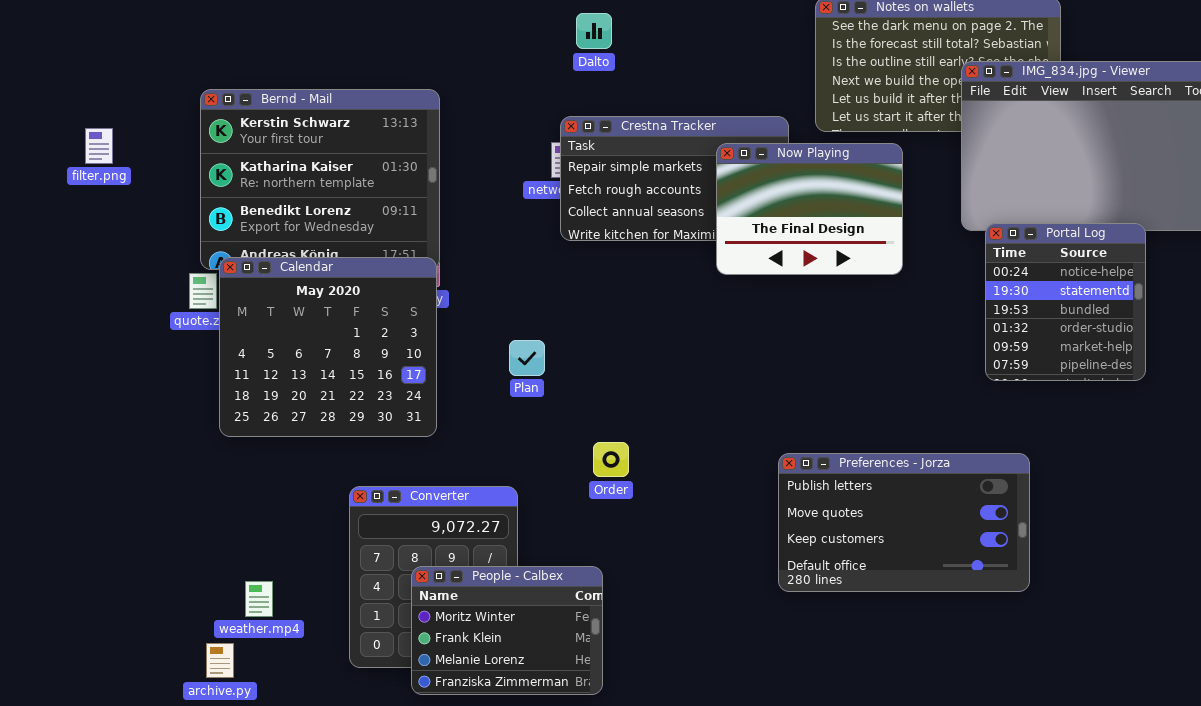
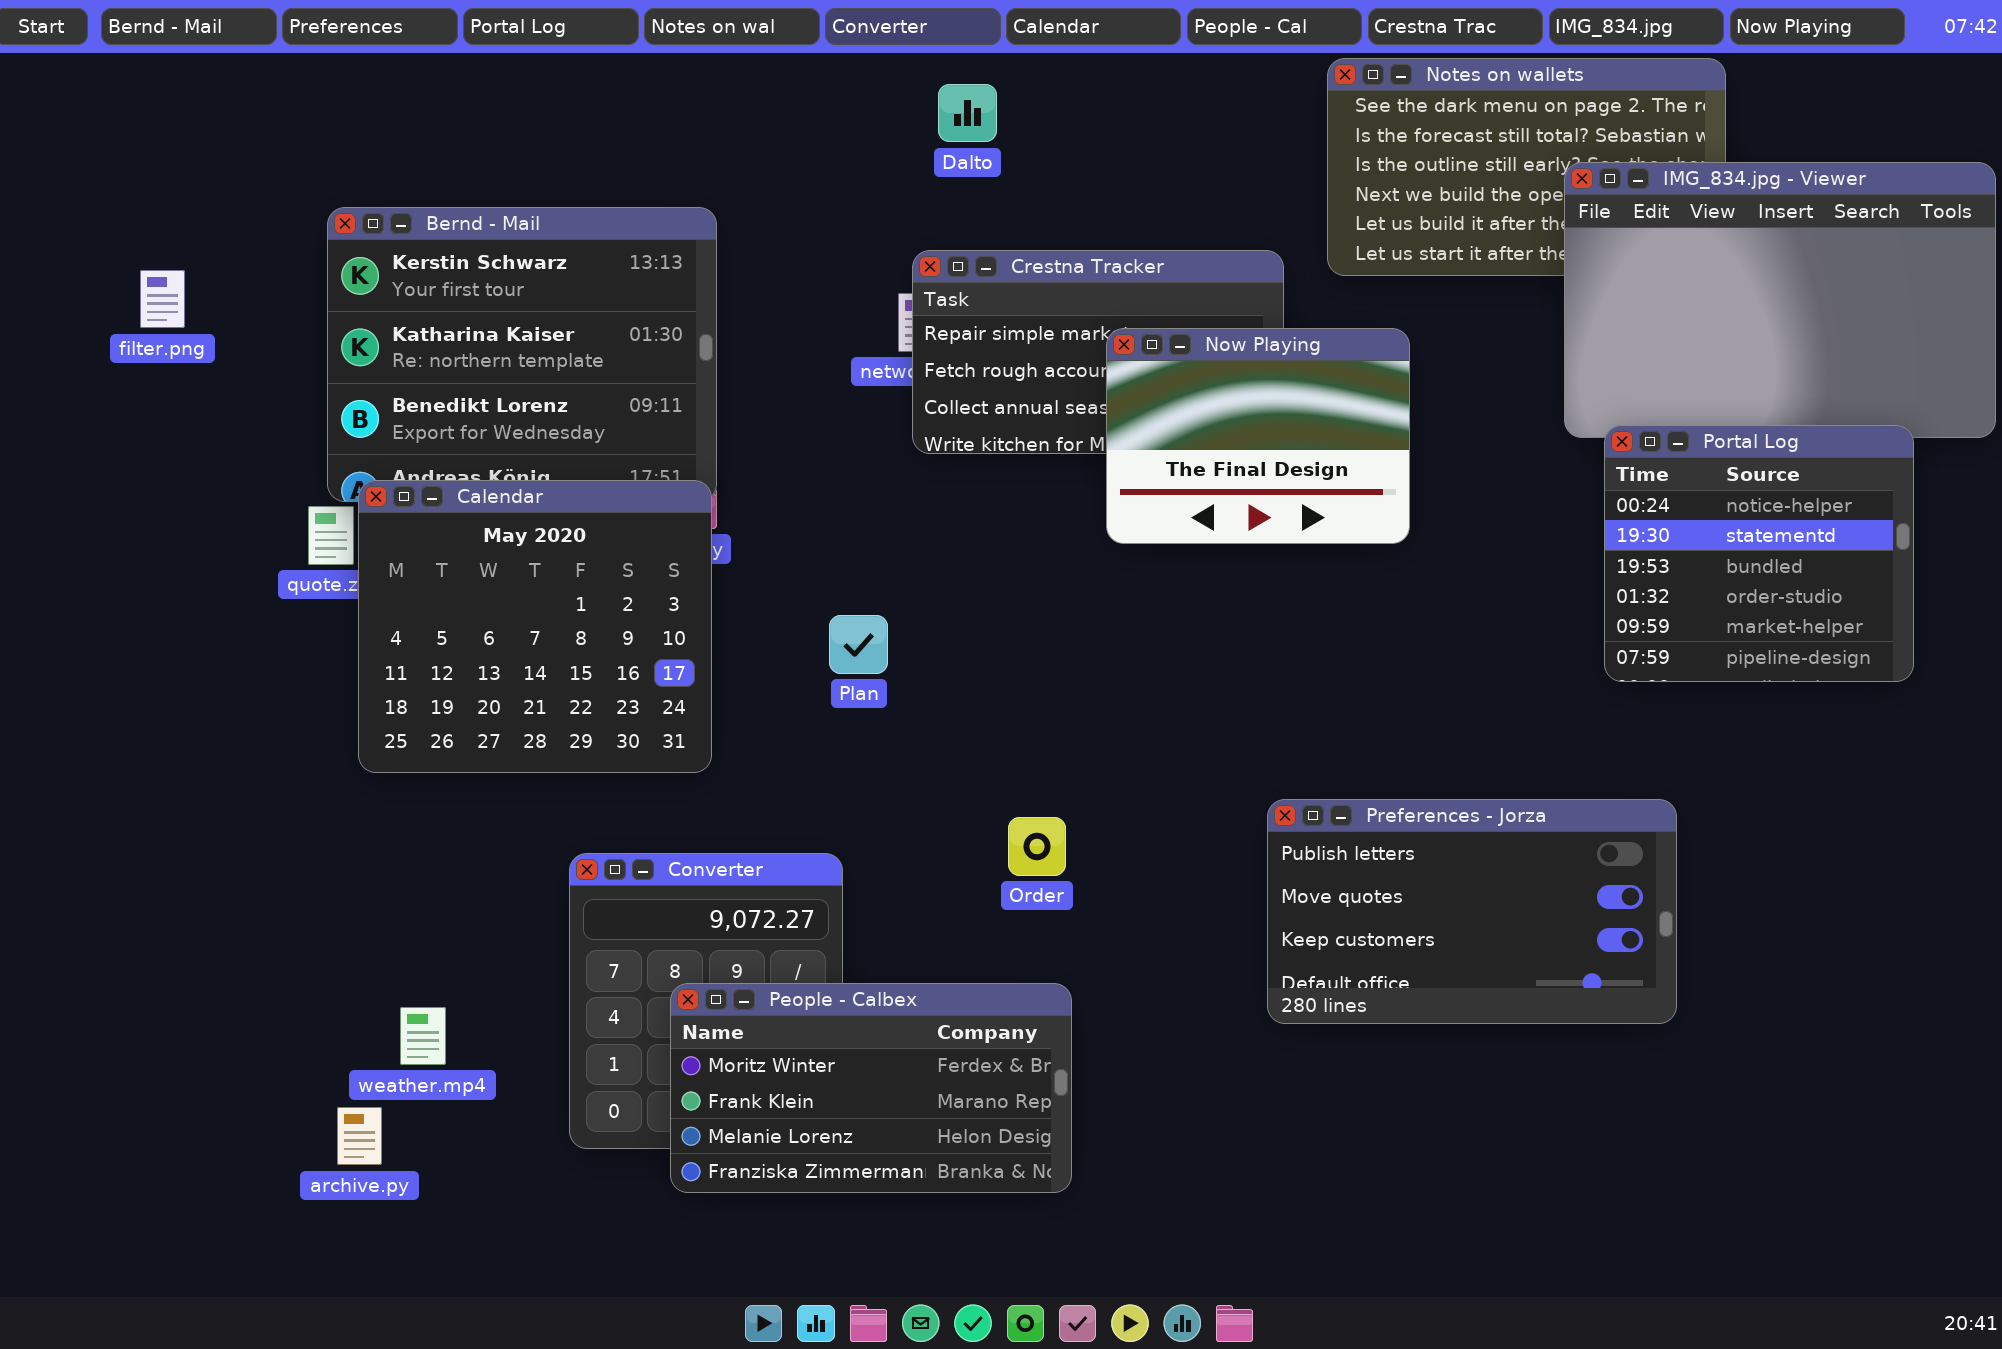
Now Playing: [716,143,903,275] -> [1106,328,1410,544], moved
Portal Log: [985,223,1146,381] -> [1604,425,1914,682], resized
Order: [593,442,629,477] -> [1008,817,1066,876], moved
People - Calbex: [411,566,603,695] -> [670,983,1072,1193], resized

